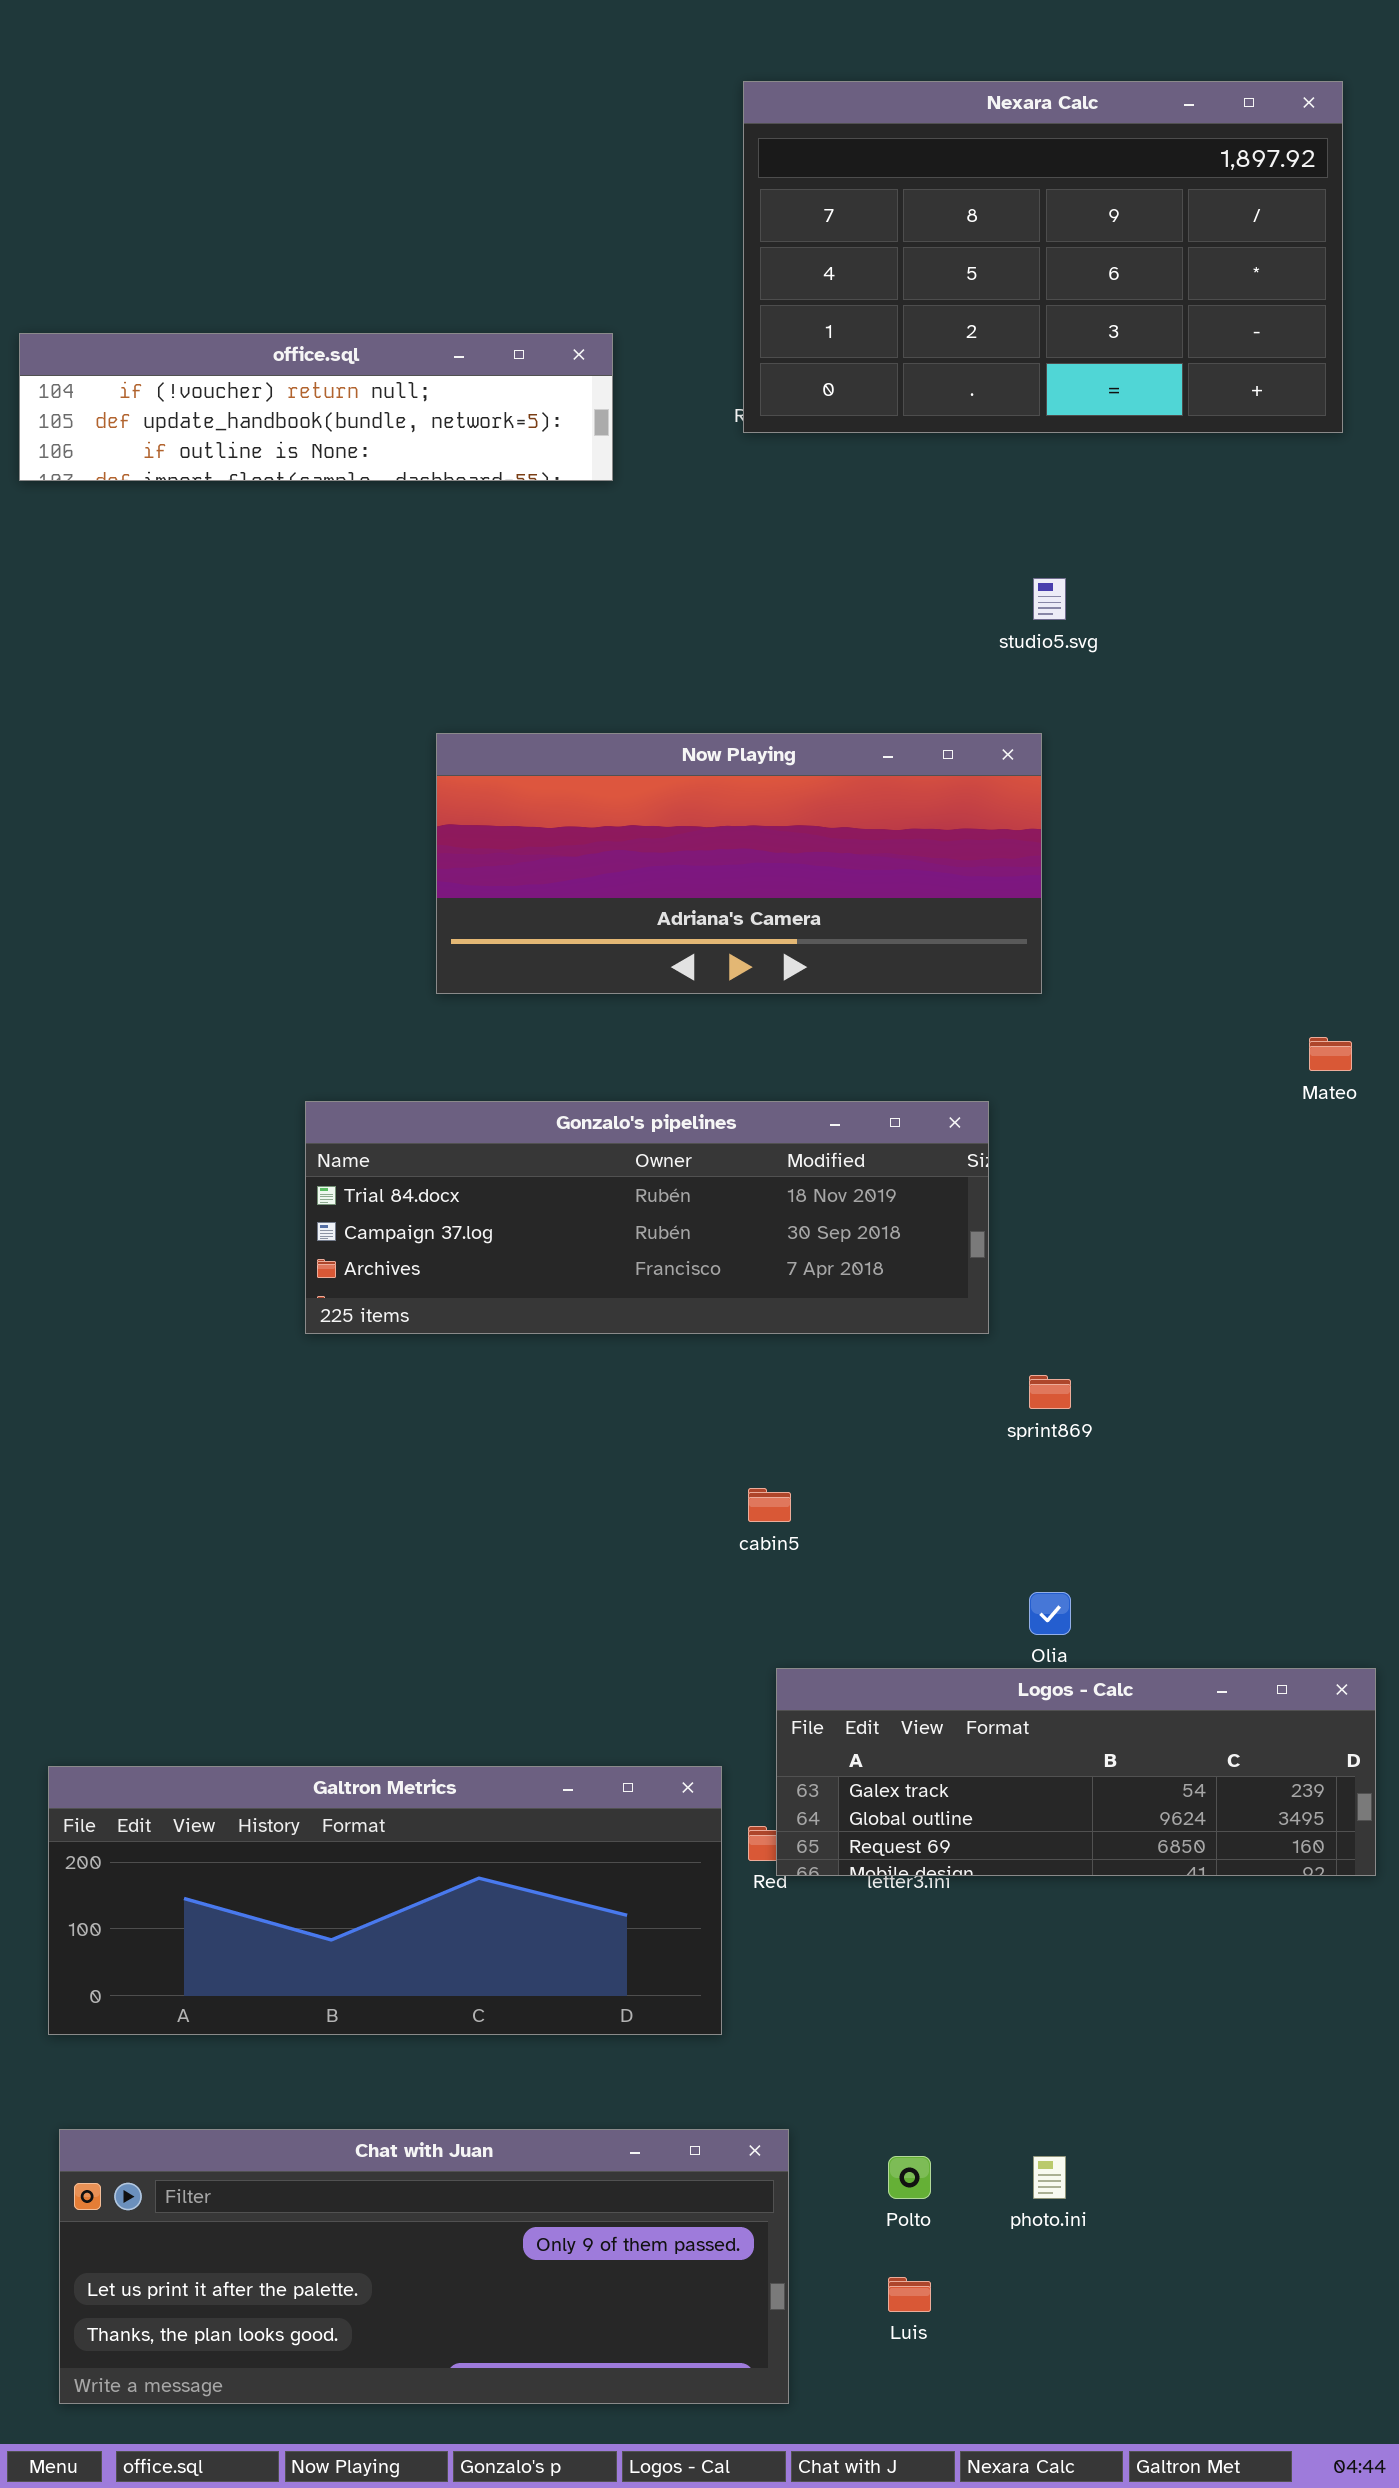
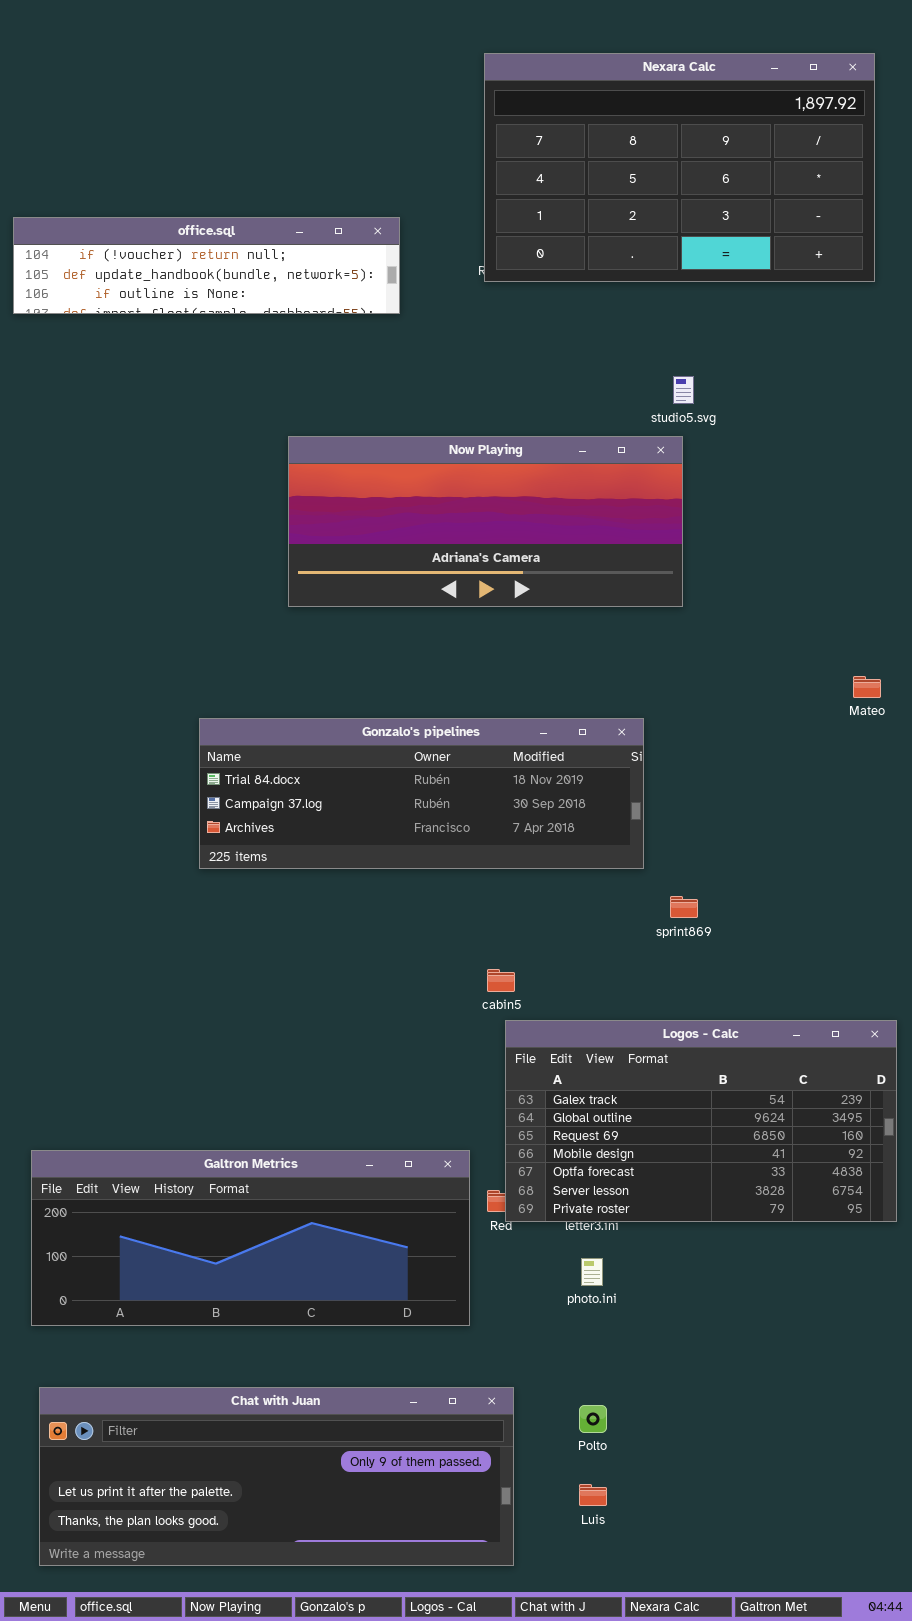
Now Playing: [436,733,1042,994] -> [288,436,683,607], moved
Logos - Calc: [776,1668,1376,1876] -> [505,1020,897,1222], resized
photo.ini: [1033,2156,1066,2199] -> [581,1258,603,1286], moved

